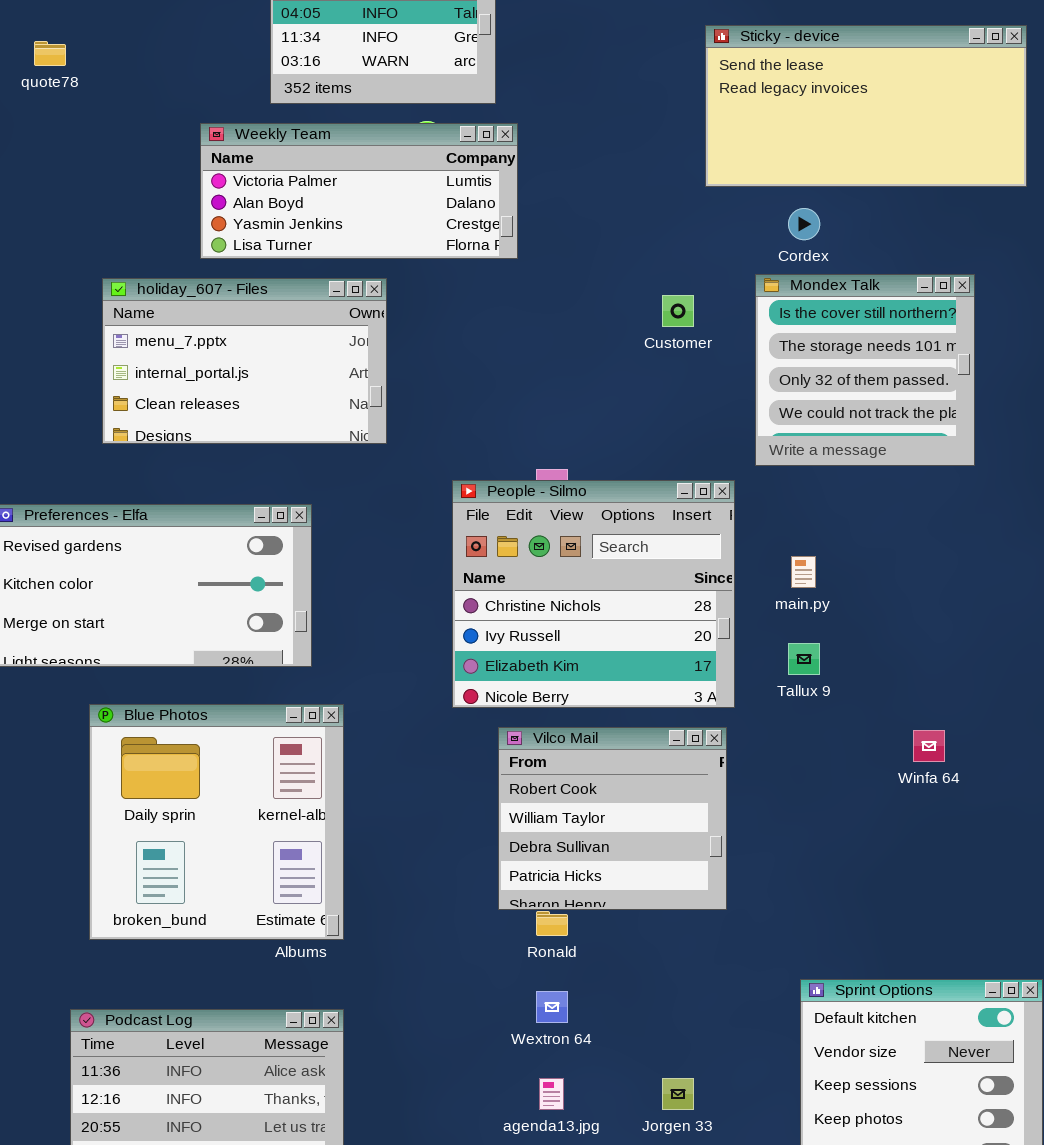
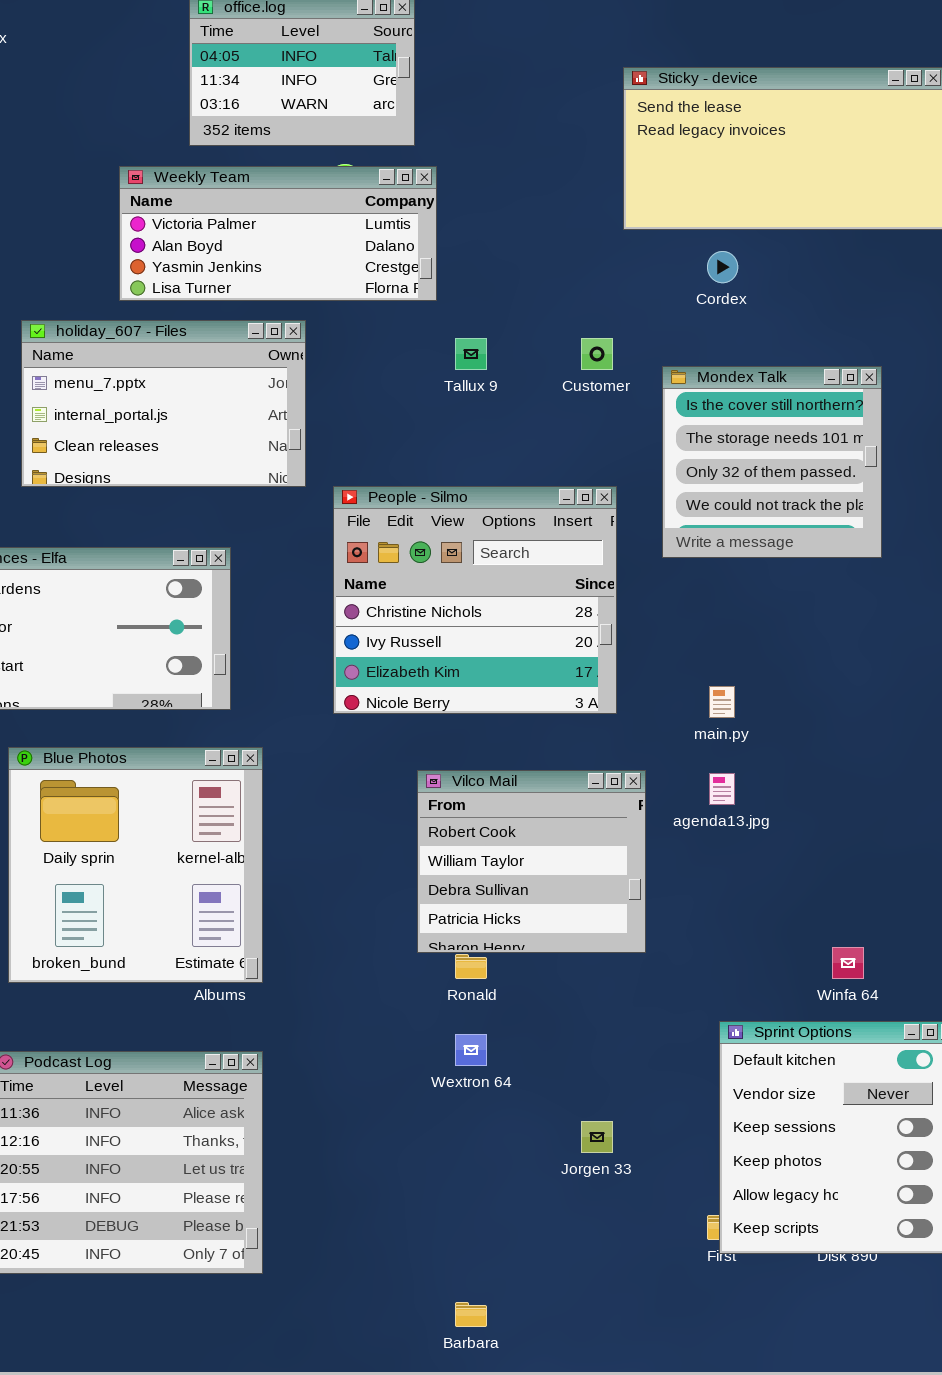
Mondex Talk: [755,274,975,466] -> [662,366,882,558], moved
People - Silmo: [452,480,735,708] -> [333,486,617,714], moved
main.py: [791,556,816,588] -> [709,686,735,718], moved
Tallux 9: [788,643,820,675] -> [455,338,487,370], moved
Winfa 64: [913,730,945,762] -> [832,947,864,979], moved
agenda13.jpg: [539,1078,564,1110] -> [709,773,735,805], moved

